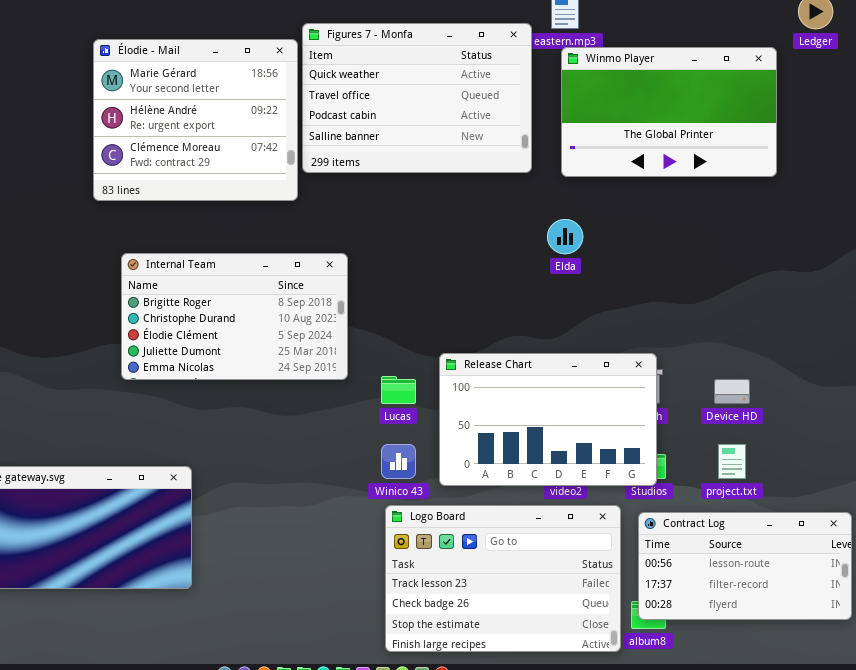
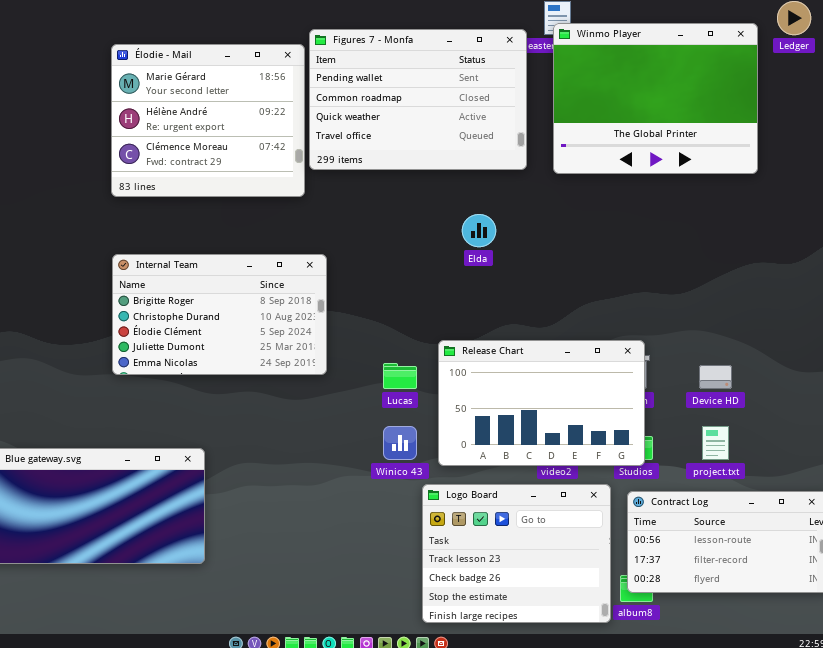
Figures 7 - Monfa: [302,23,532,173] -> [309,29,527,170], scrolled up 2 rows
Winmo Player: [561,47,777,177] -> [553,23,758,174], resized
Elda: [547,219,583,254] -> [462,214,496,247], moved
Internal Team: [121,253,348,380] -> [112,254,327,375], moved
Logo Board: [385,505,621,652] -> [422,484,611,623], resized

